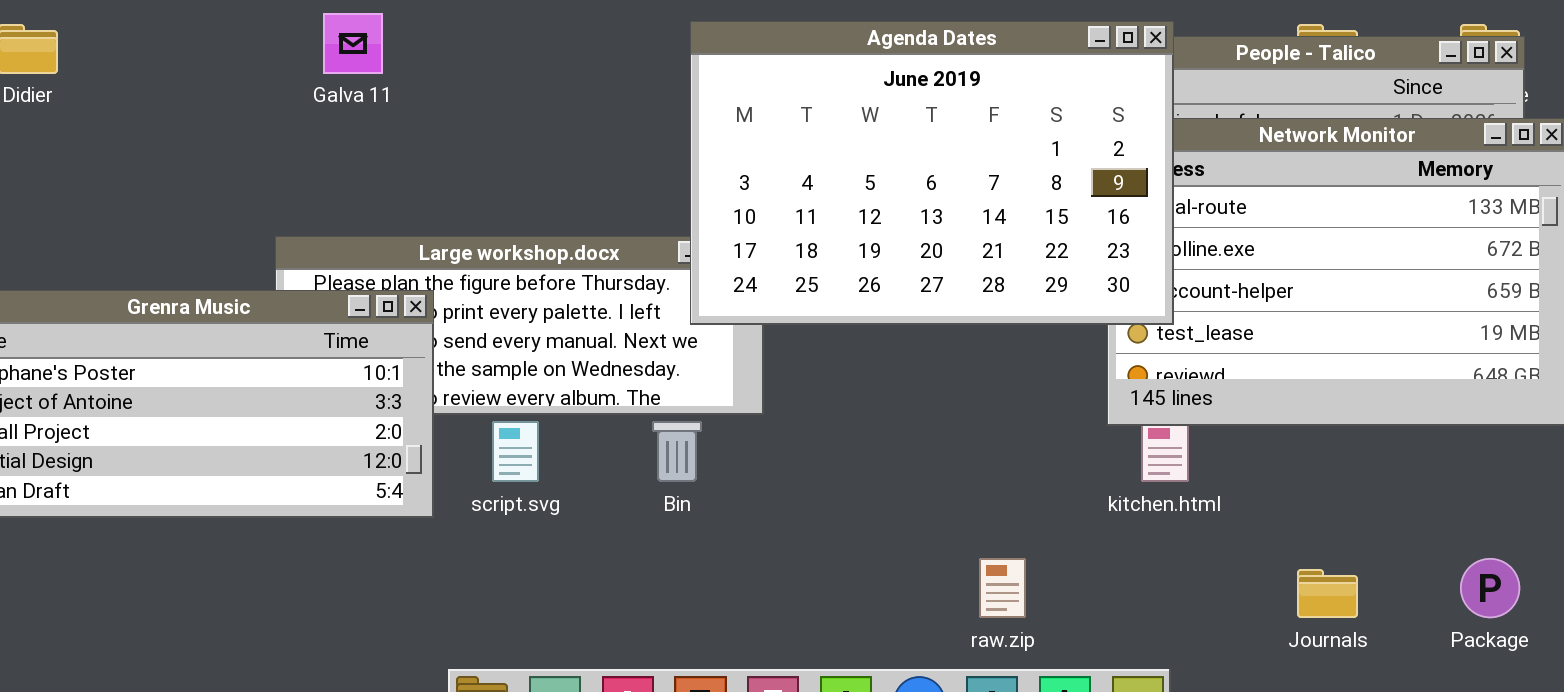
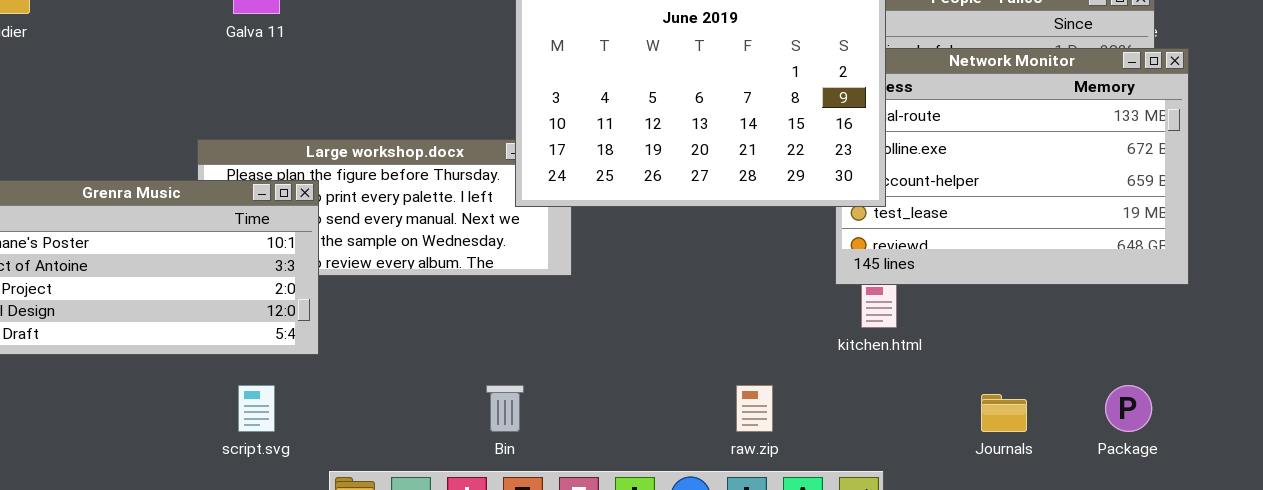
script.svg: [492,421,539,482] -> [238,385,275,432], moved
Bin: [652,421,702,482] -> [486,385,524,432], moved

